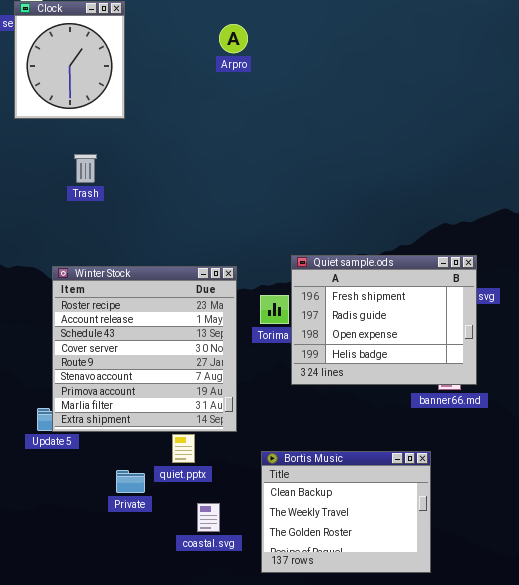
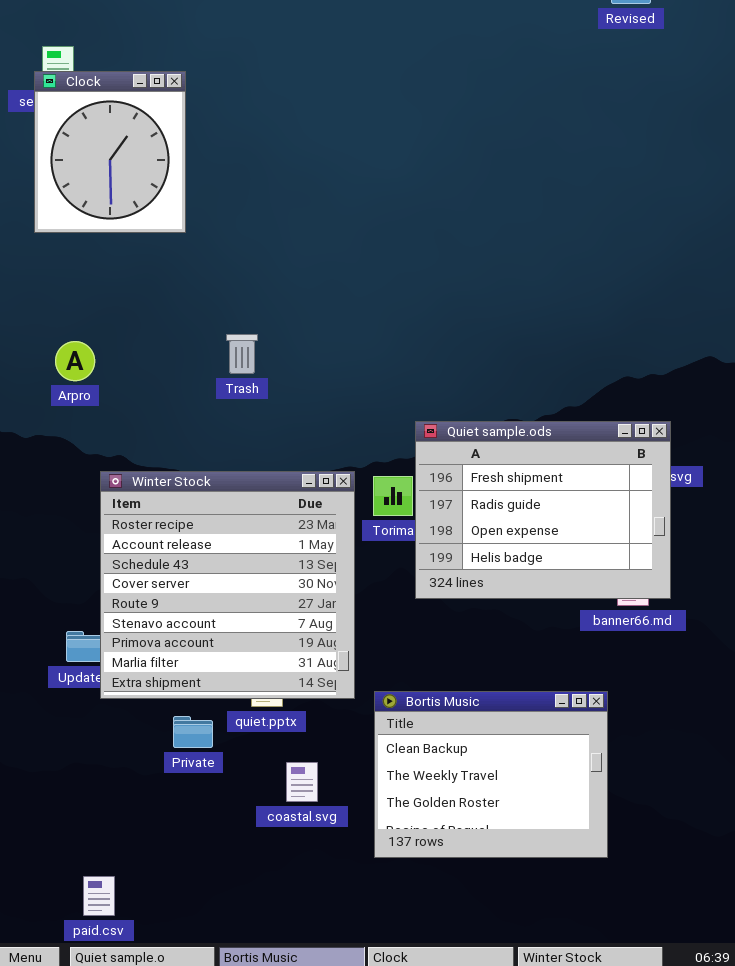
Arpro: [219,24,248,53] -> [55,341,95,381], moved
Trash: [74,154,97,183] -> [226,334,258,374], moved
Winter Stock: [52,266,237,432] -> [100,471,355,699], moved

